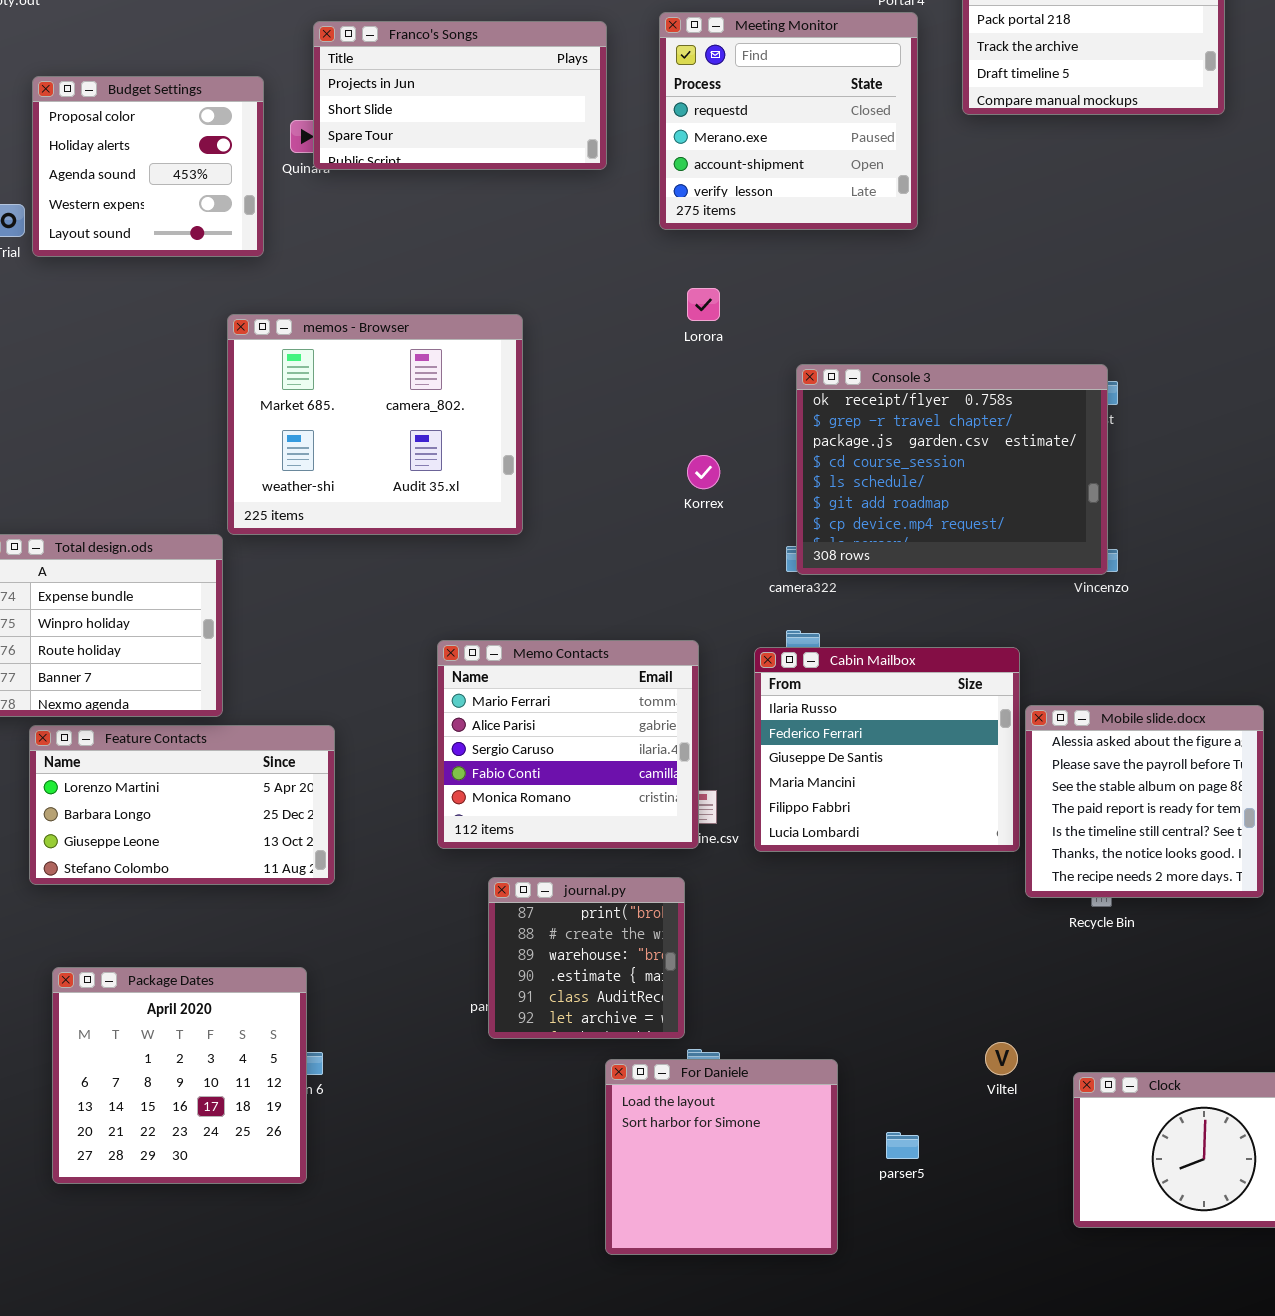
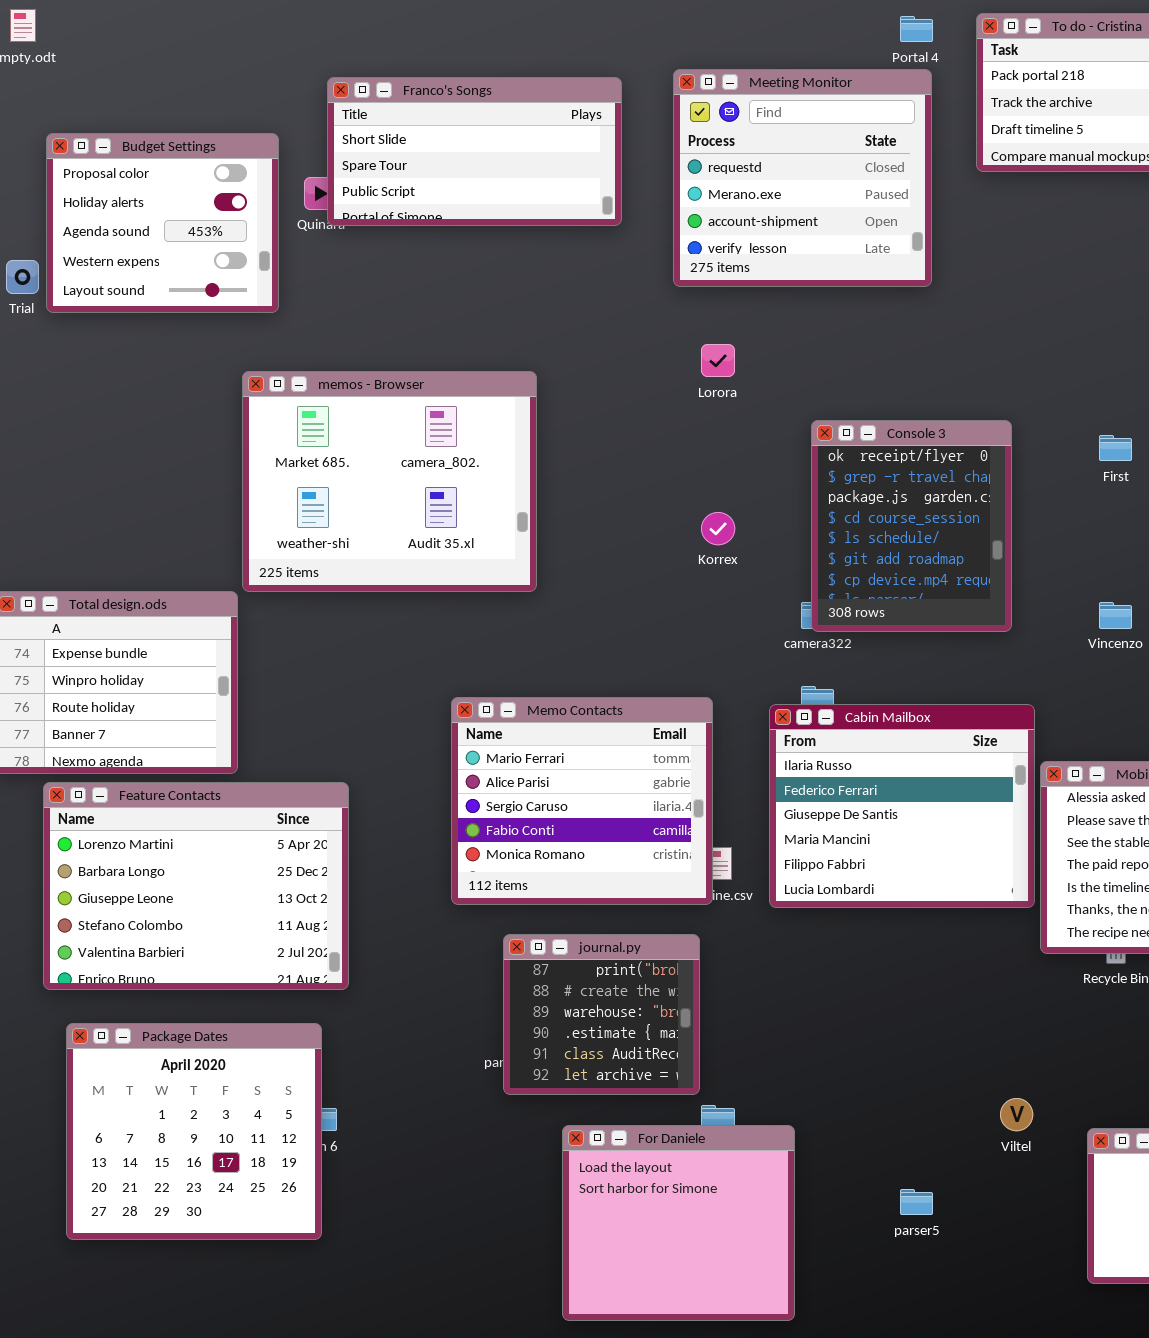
Franco's Songs: [313,21,607,170] -> [327,77,622,226], scrolled down 1 row
Console 3: [796,364,1108,575] -> [811,420,1012,632], resized
Feature Contacts: [29,725,335,885] -> [43,782,349,990], resized
For Daniele: [605,1059,838,1255] -> [562,1125,795,1321], moved

